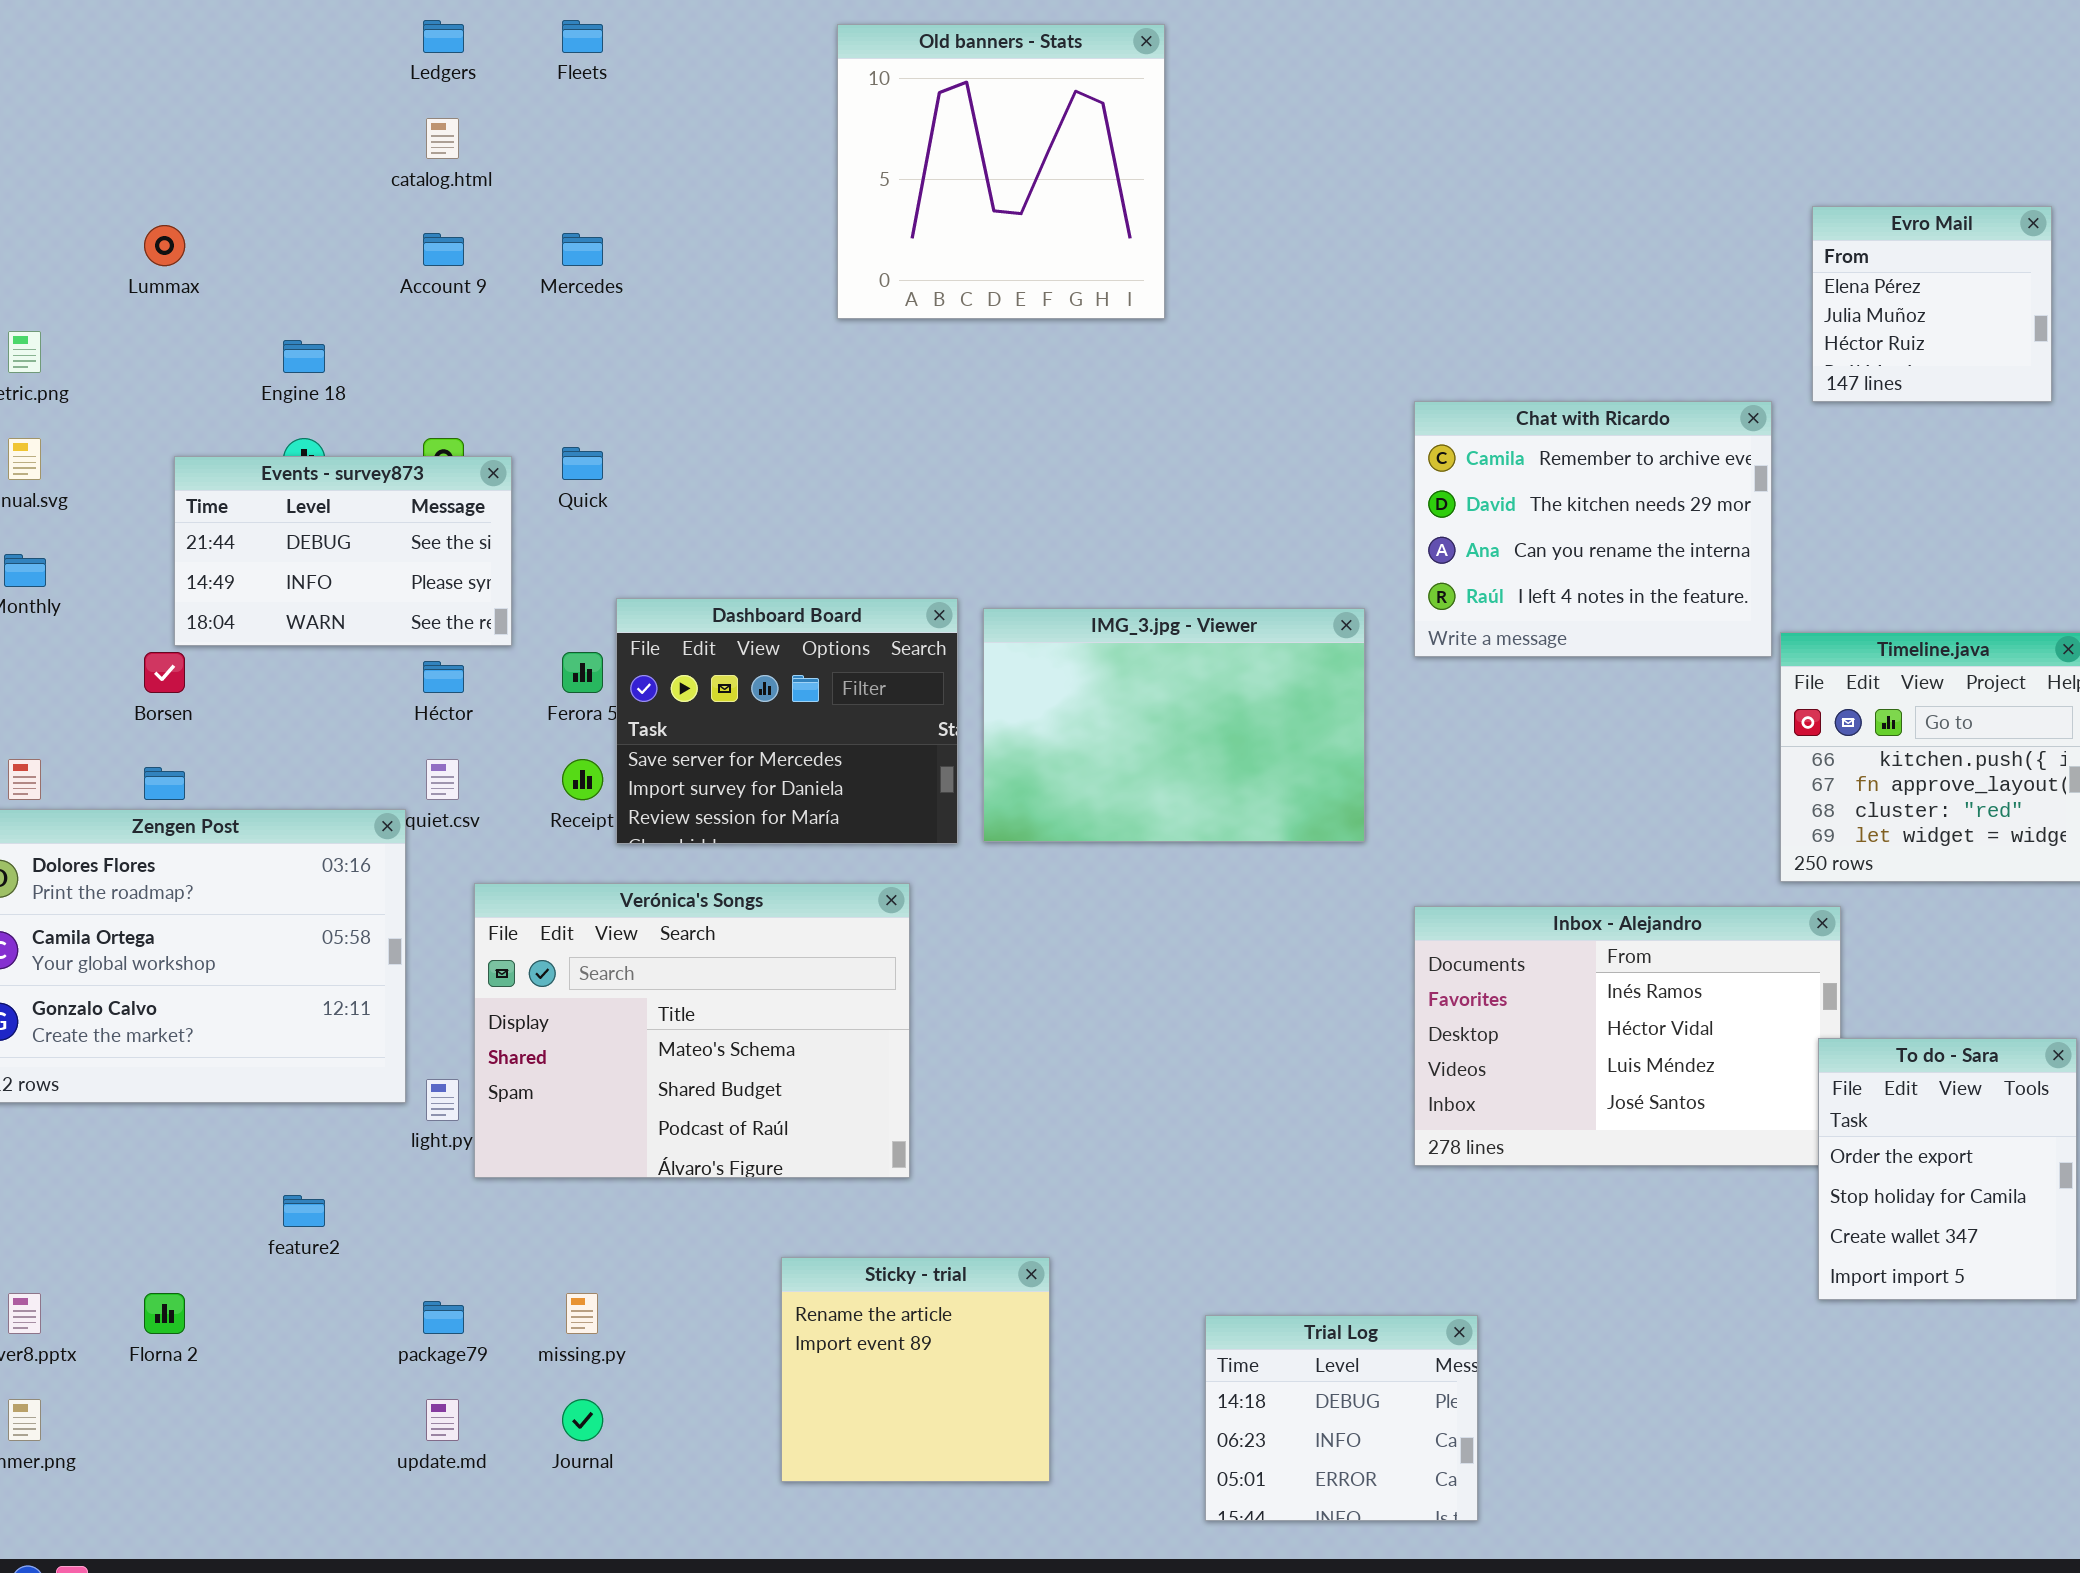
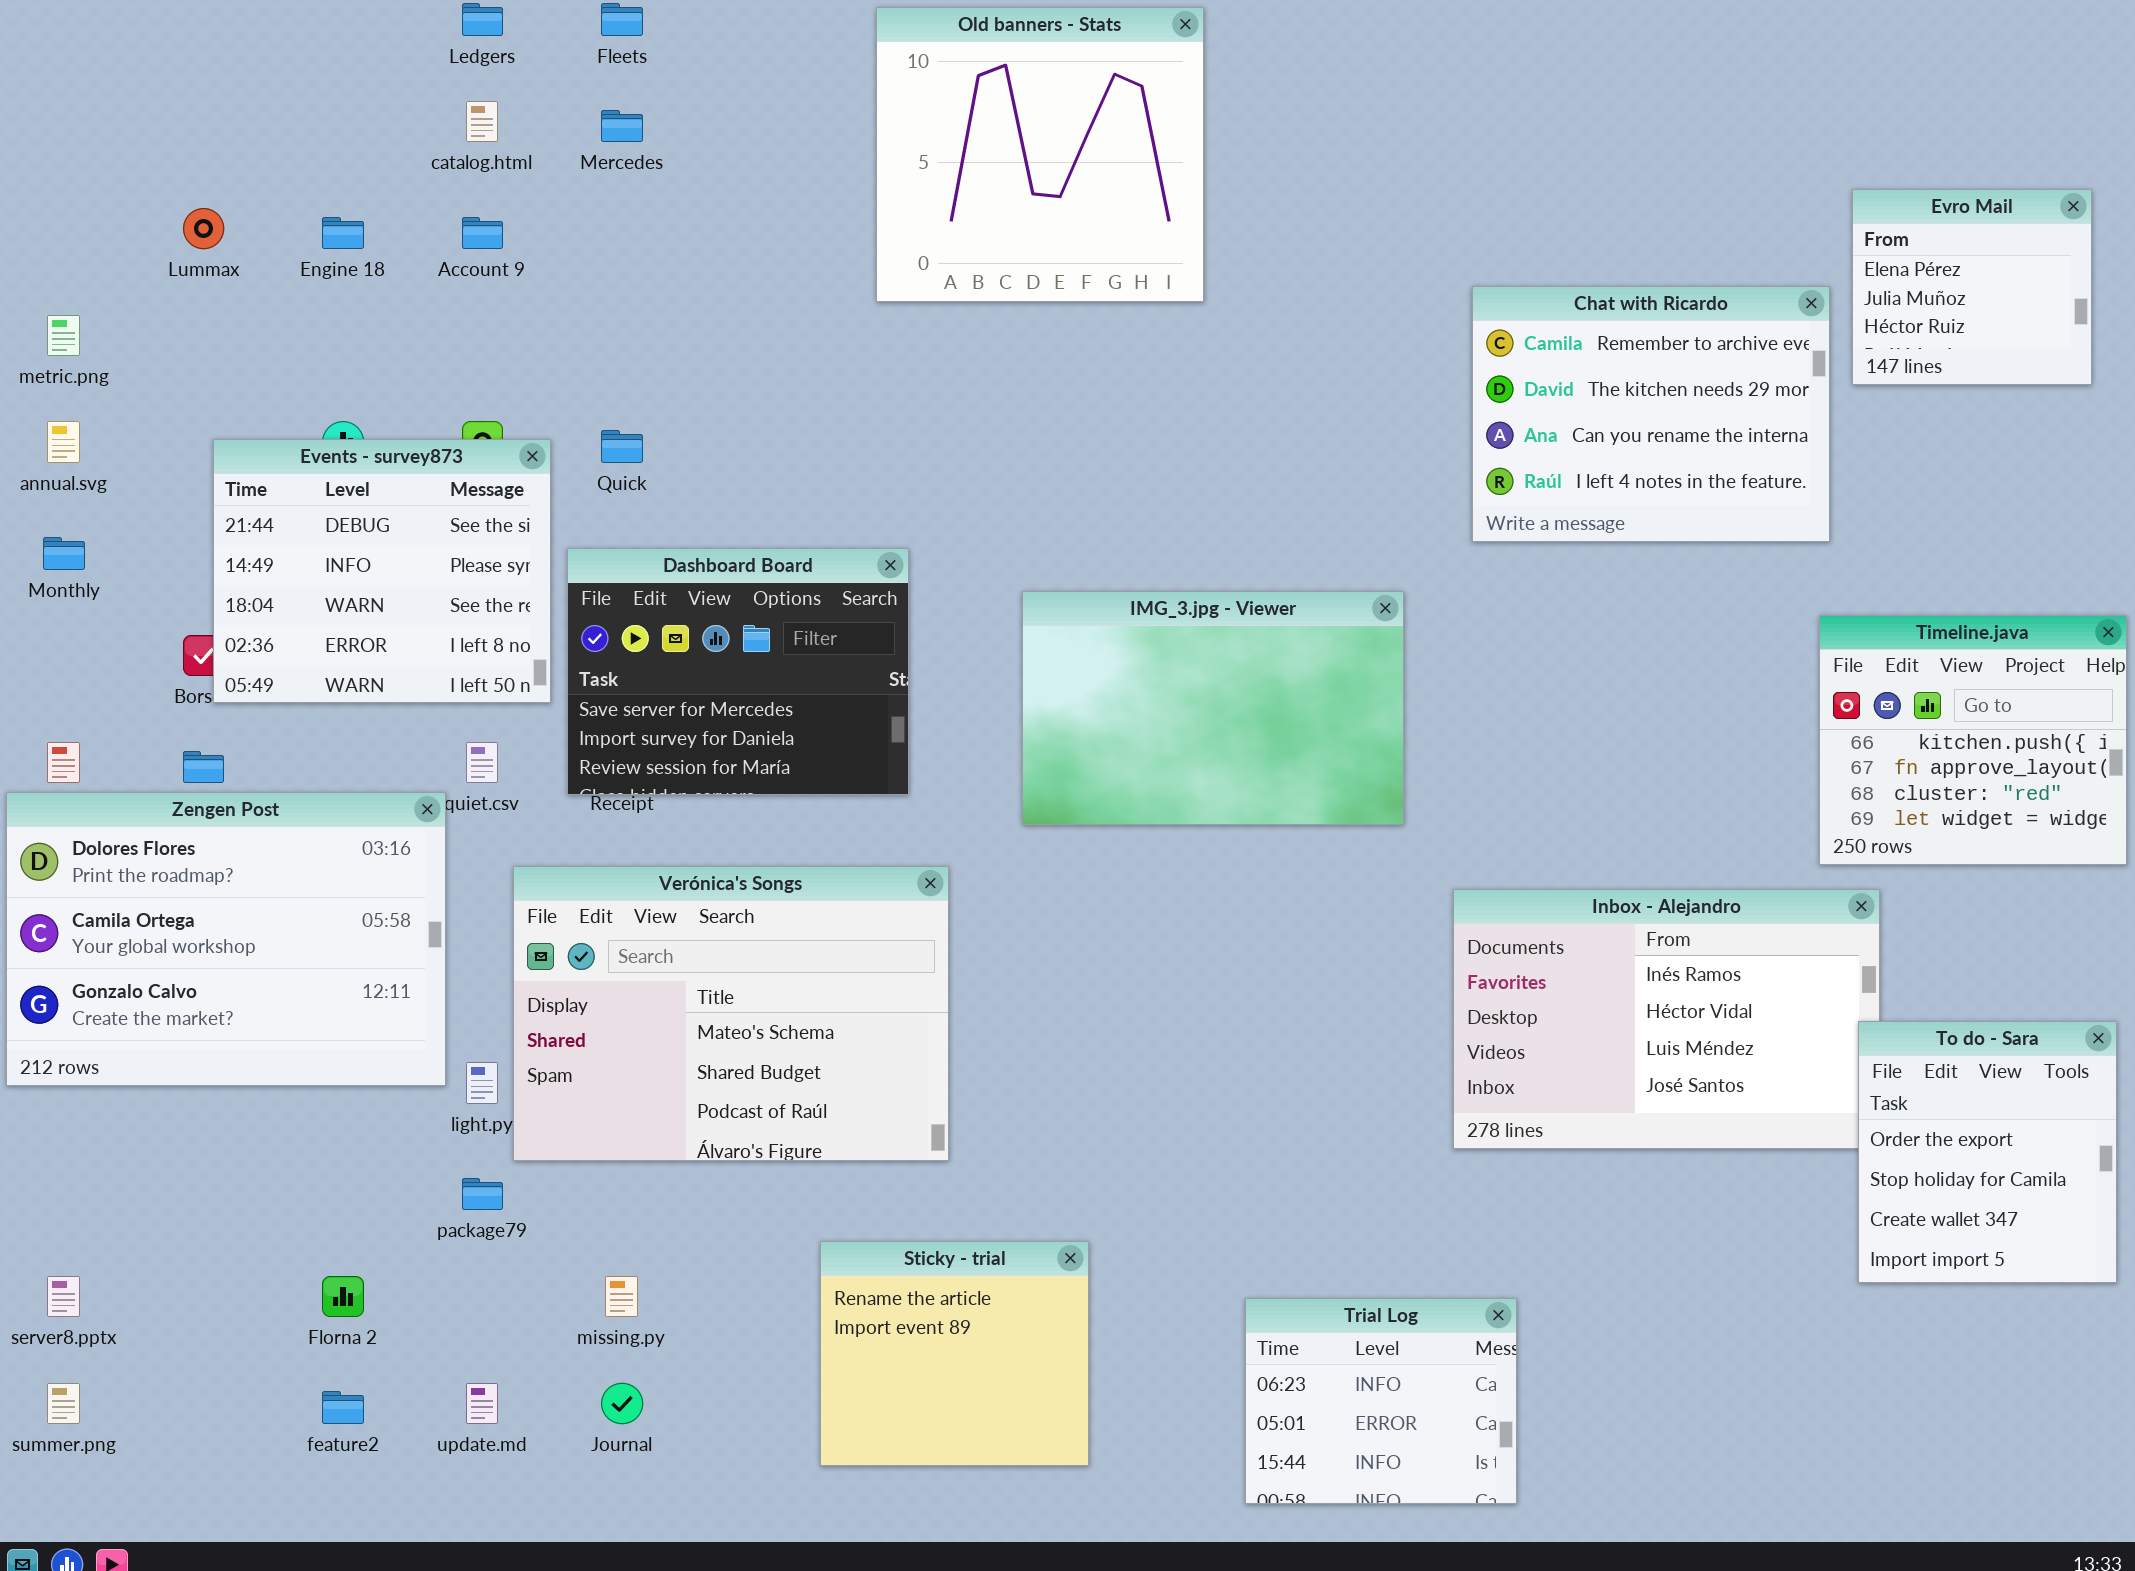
Mercedes: [562,233,603,266] -> [601,110,643,142], moved
Engine 18: [283,340,325,373] -> [322,217,364,249], moved
Chat with Ricardo: [1414,401,1772,657] -> [1472,286,1830,542], moved
Events - survey873: [174,456,512,646] -> [213,439,551,703], resized
Dashboard Board: [616,598,958,844] -> [567,548,909,795], moved
feature2: [283,1195,325,1227] -> [322,1391,364,1424], moved
Florna 2: [144,1293,185,1334] -> [322,1276,364,1317], moved
package79: [423,1301,464,1334] -> [462,1178,503,1210], moved
Trial Log: [1205,1315,1478,1521] -> [1245,1298,1517,1504], scrolled down 1 row

